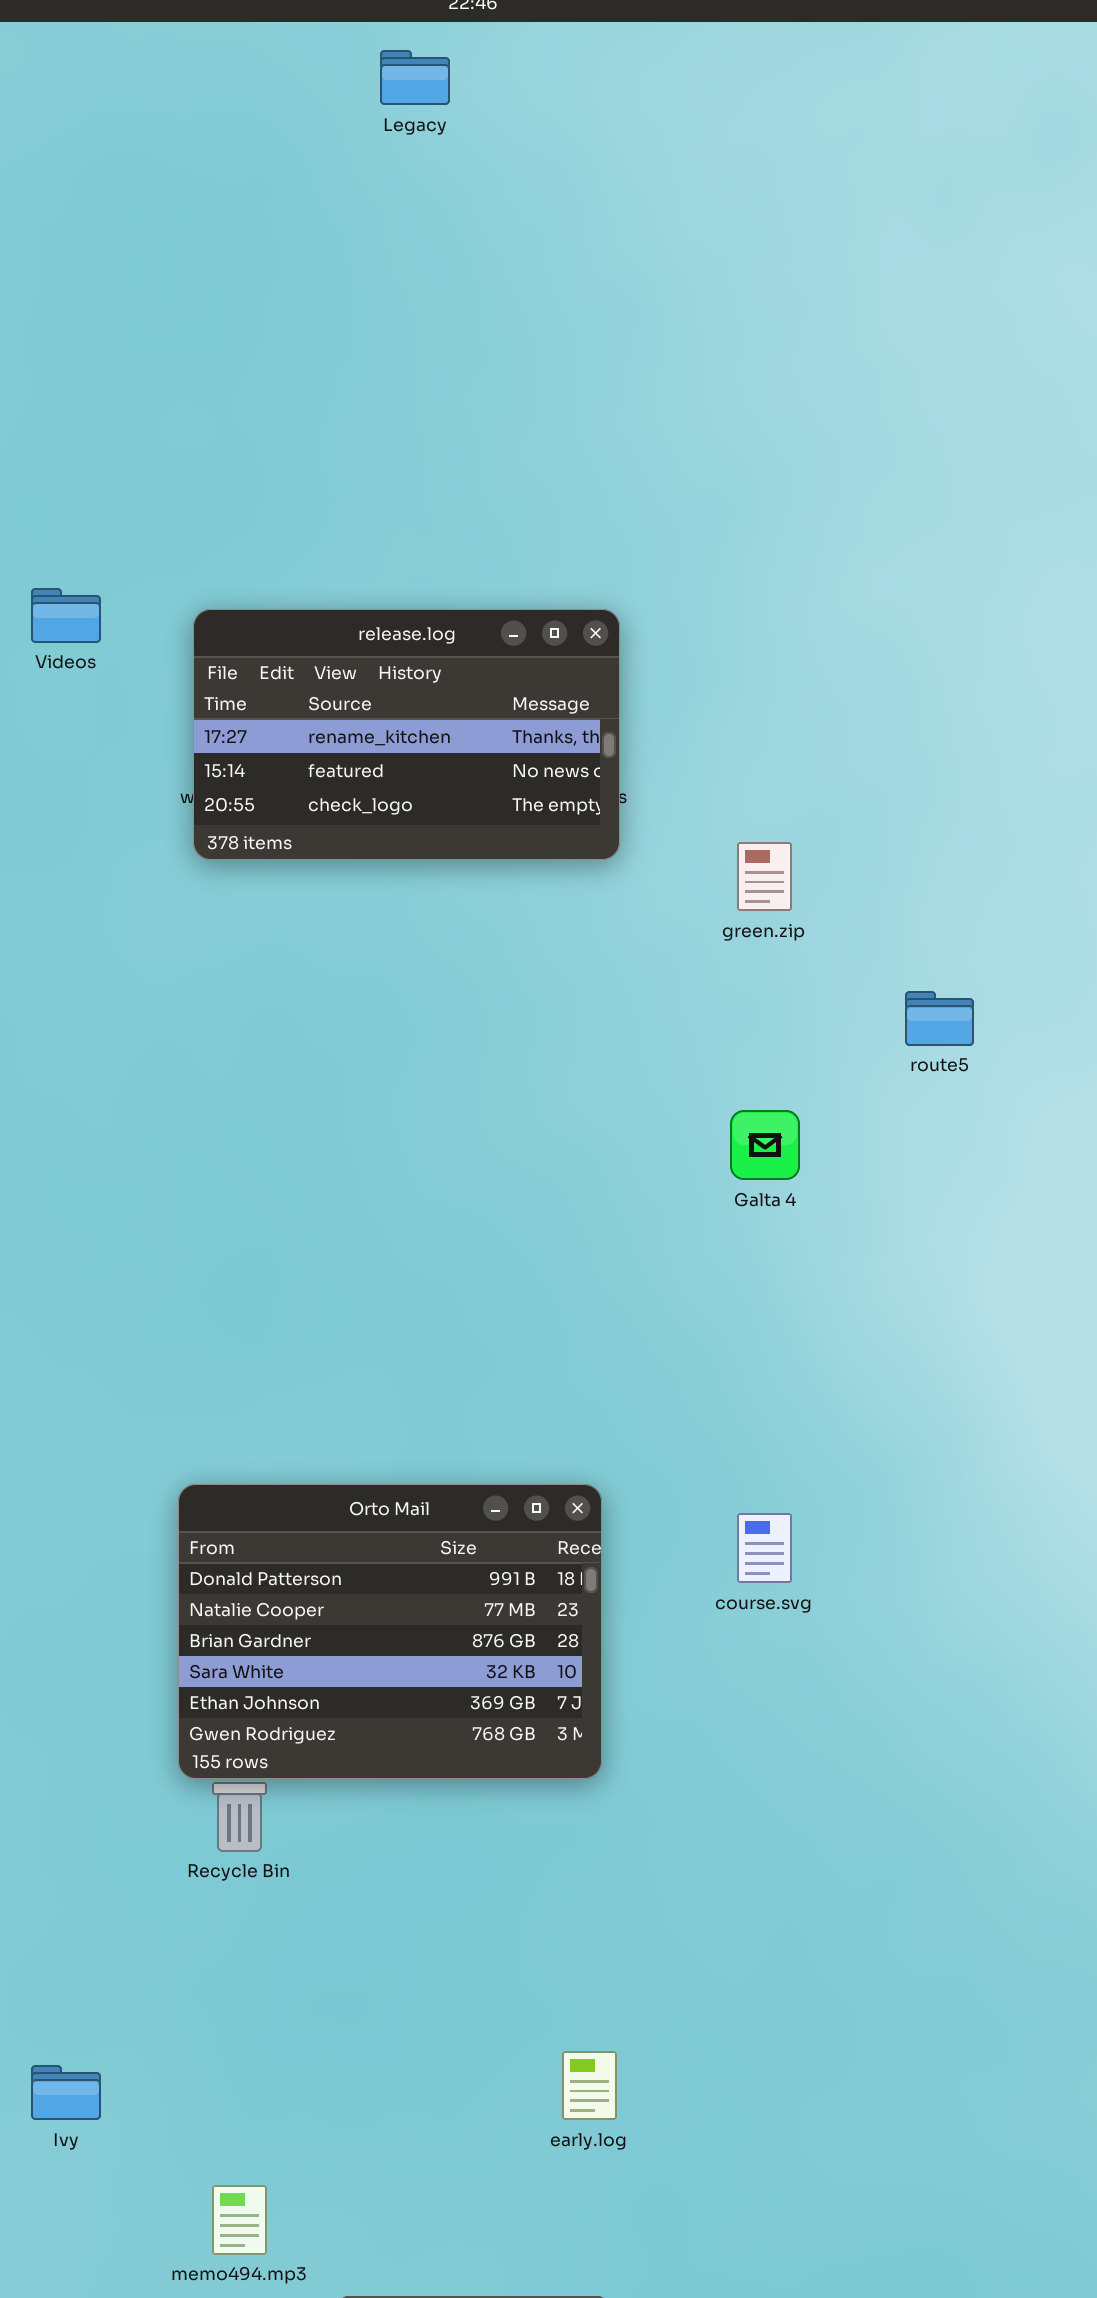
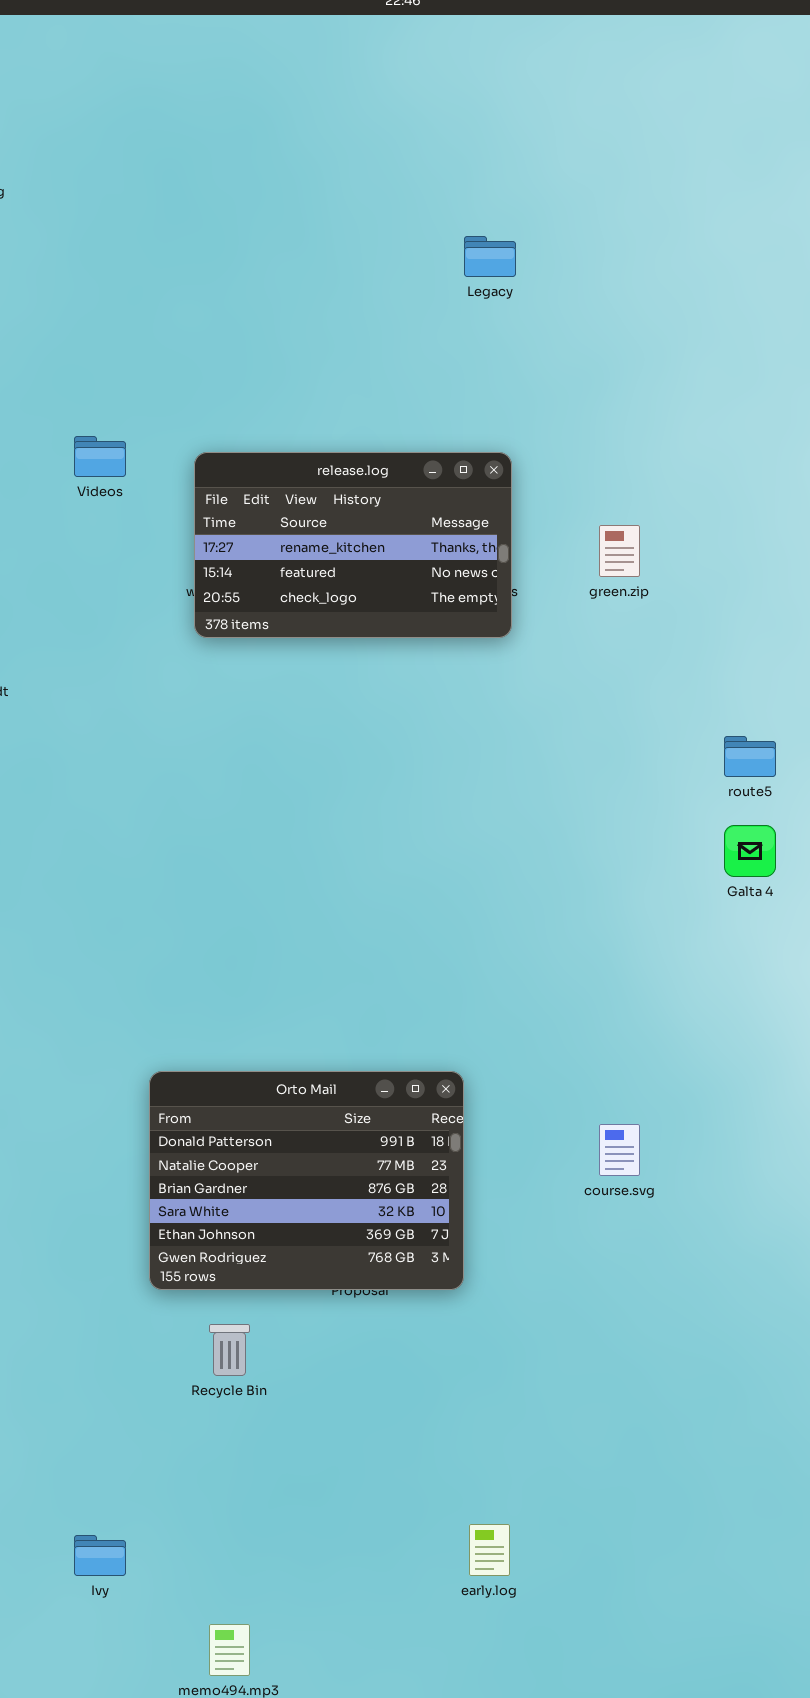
Legacy: [380,50,450,105] -> [464,236,516,277], moved
green.zip: [737,842,792,911] -> [599,525,640,577], moved
Galta 4: [730,1110,800,1180] -> [724,825,776,877], moved
Orto Mail: [178,1484,602,1779] -> [149,1071,464,1290], moved

